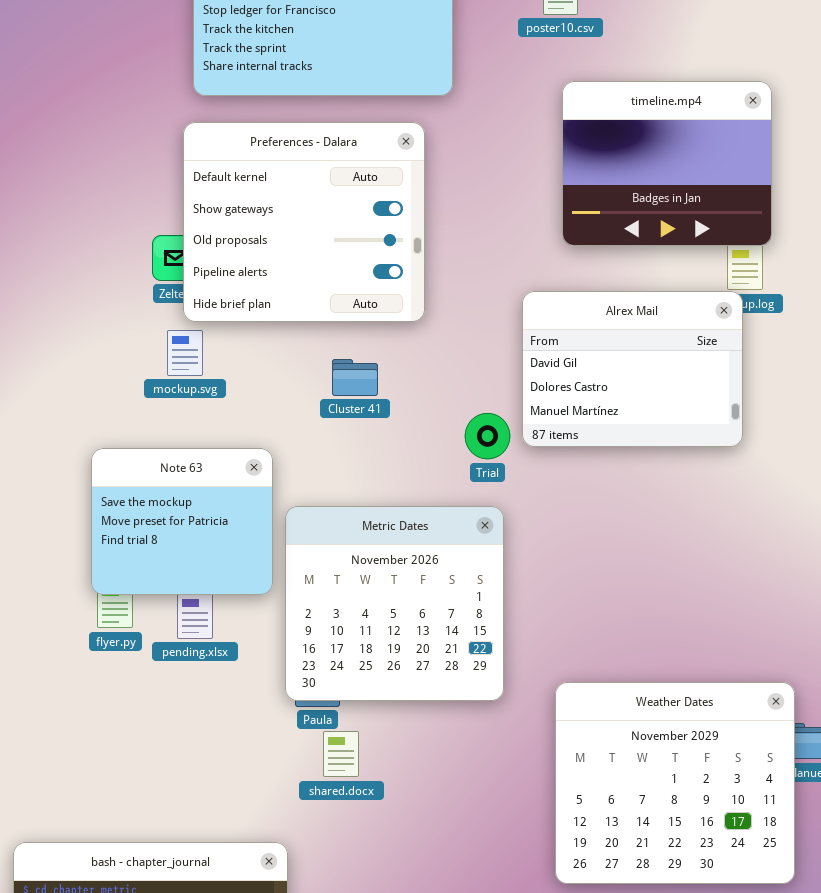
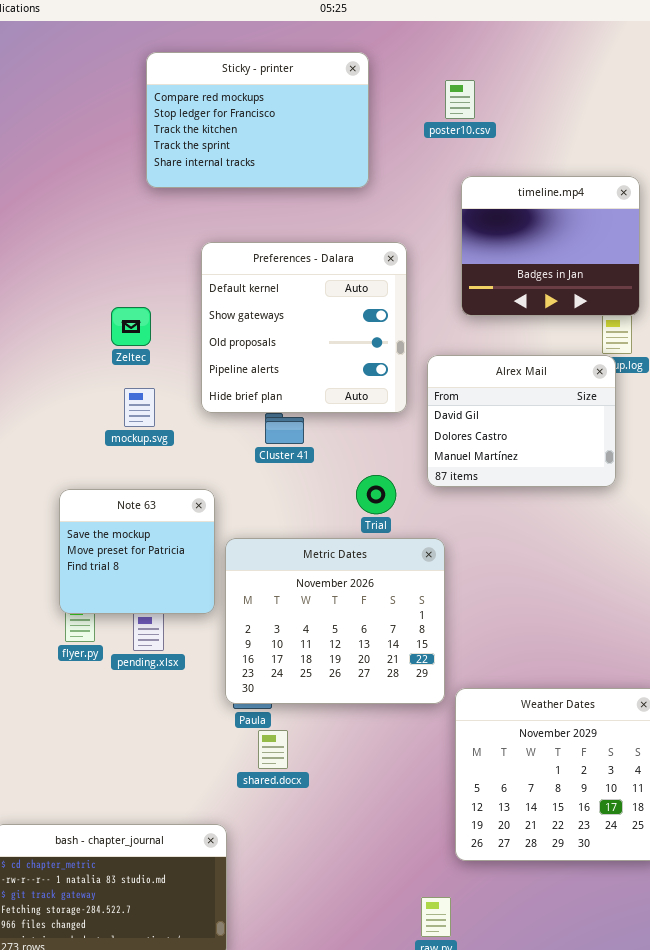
Preferences - Dalara: [183,122,425,322] -> [201,242,407,413], moved
Trial: [465,413,510,459] -> [356,475,396,514], moved
Metric Dates: [285,506,504,701] -> [225,538,445,704], resized

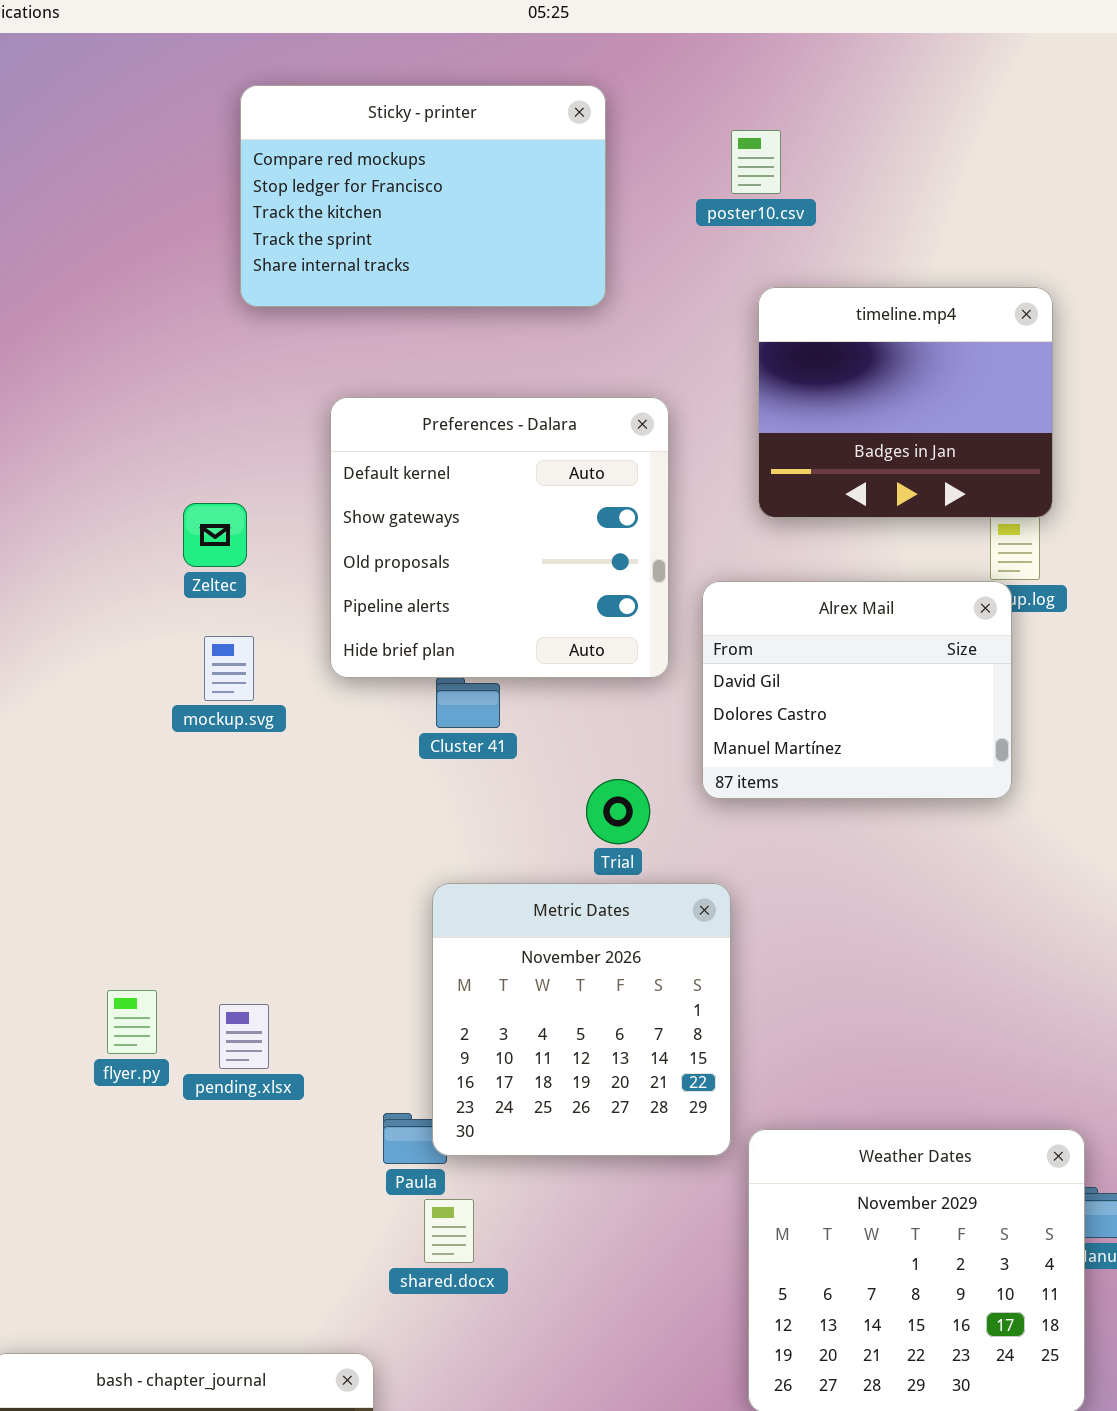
Note 63: [59,489,215,614] -> none, closed
Metric Dates: [225,538,445,704] -> [432,883,731,1156], resized

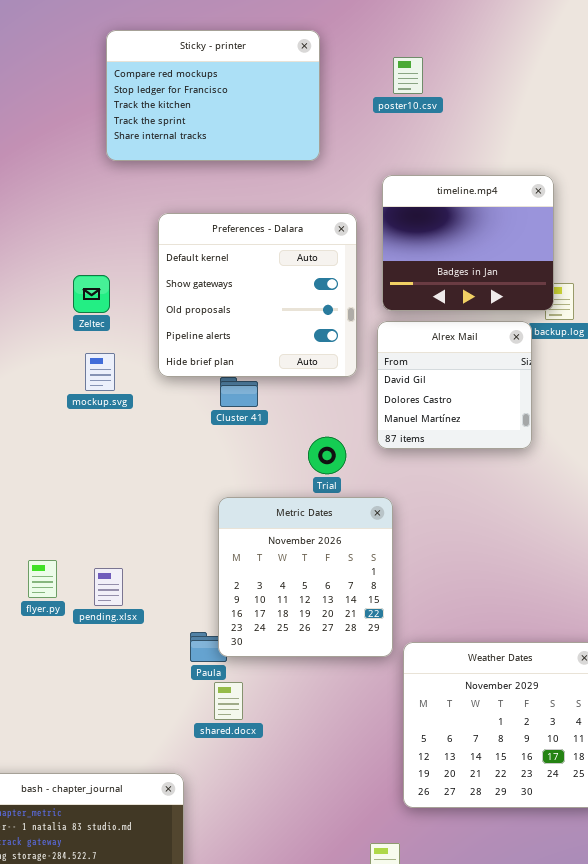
timeline.mp4: [758,287,1053,518] -> [382,175,554,311], moved
Alrex Mail: [702,581,1012,799] -> [377,321,532,449], resized

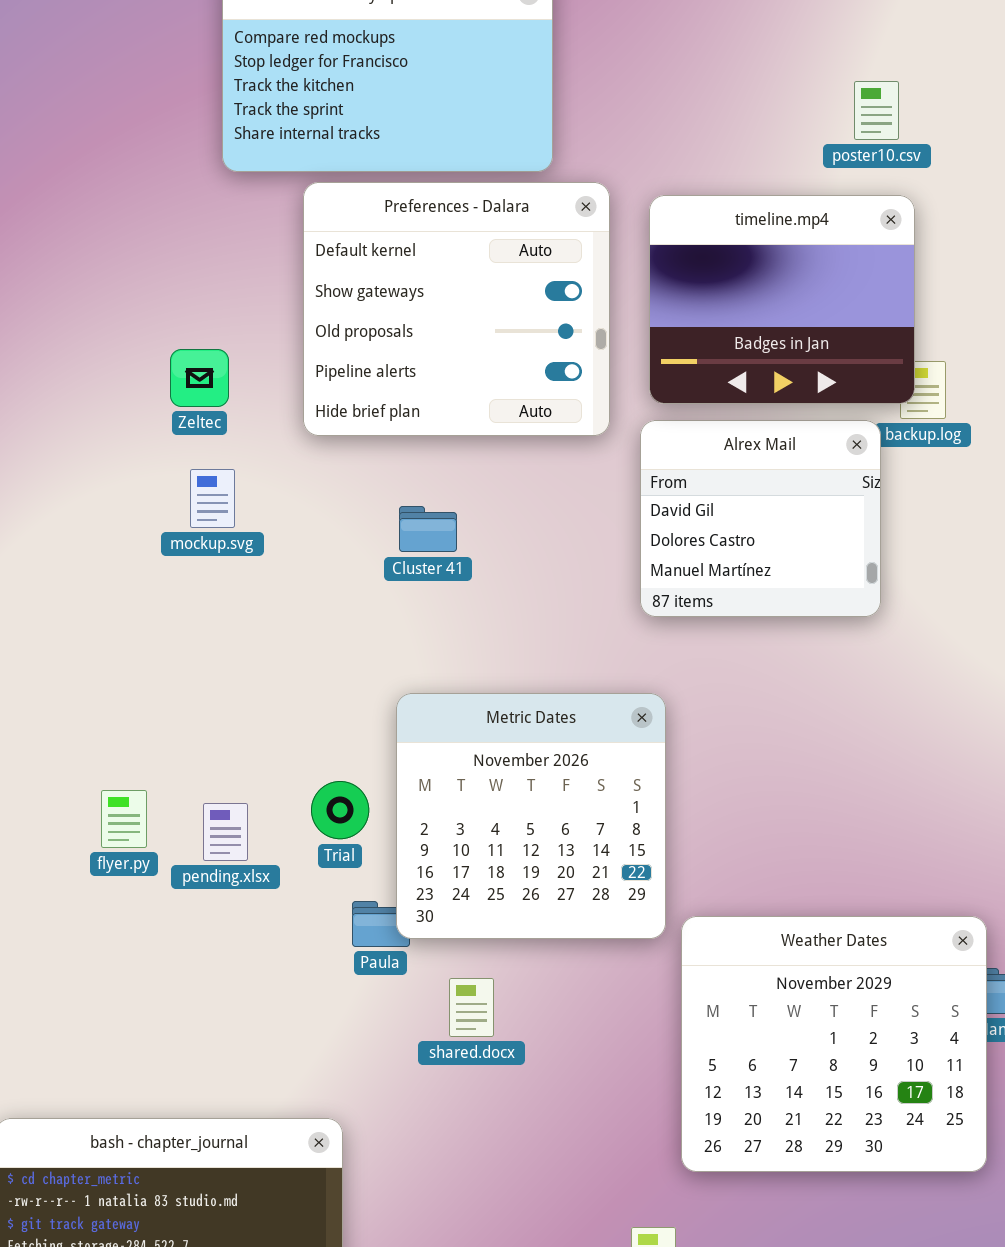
poster10.csv: [393,57,423,94] -> [854,81,899,140], moved
Preferences - Dalara: [158,213,357,377] -> [303,182,610,436], moved
Trial: [308,437,346,474] -> [311,781,369,839], moved
shared.docx: [214,682,243,720] -> [449,978,494,1037], moved

